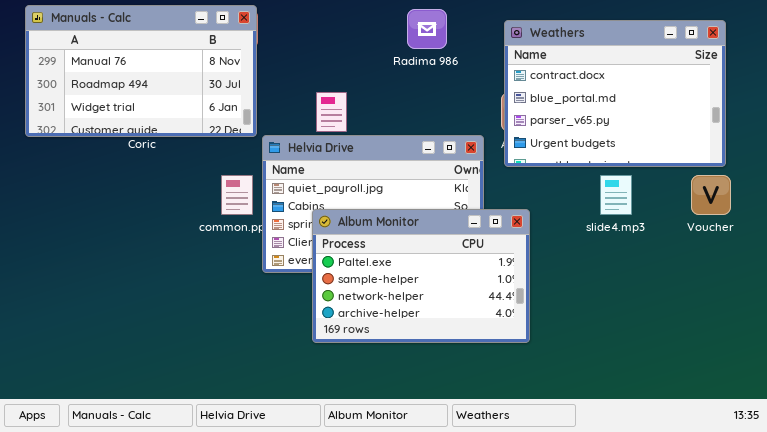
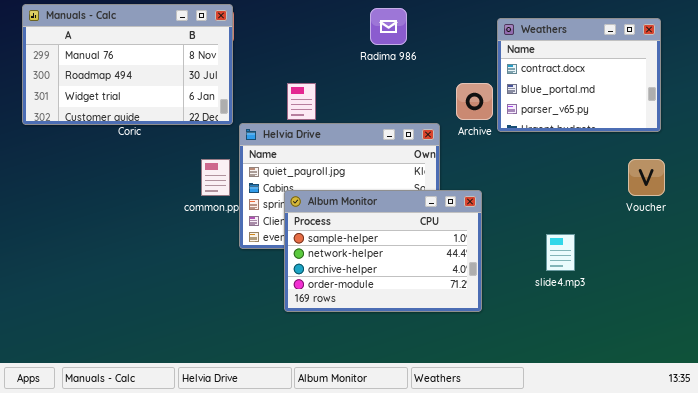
Weathers: [504,20,726,167] -> [497,18,661,132], resized
slide4.mp3: [600,175,632,215] -> [546,234,575,271], moved
Album Monitor: [312,209,530,343] -> [284,190,482,312], scrolled down 1 row

